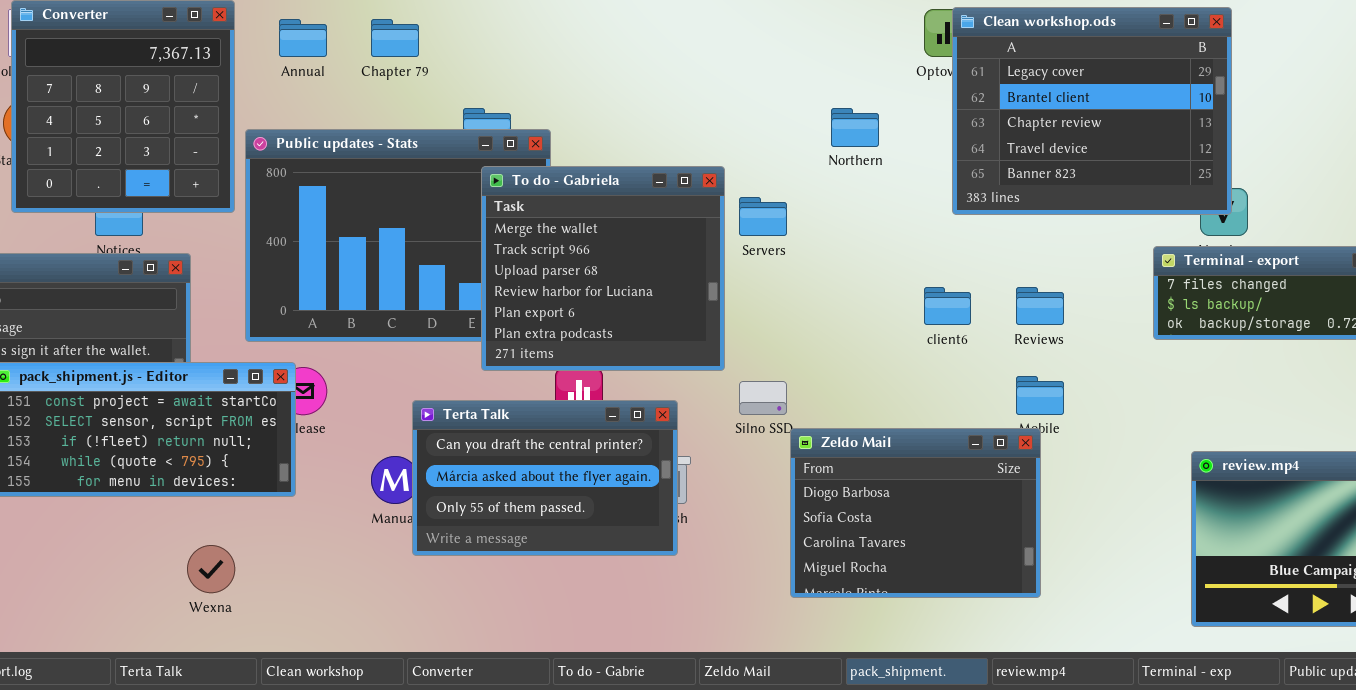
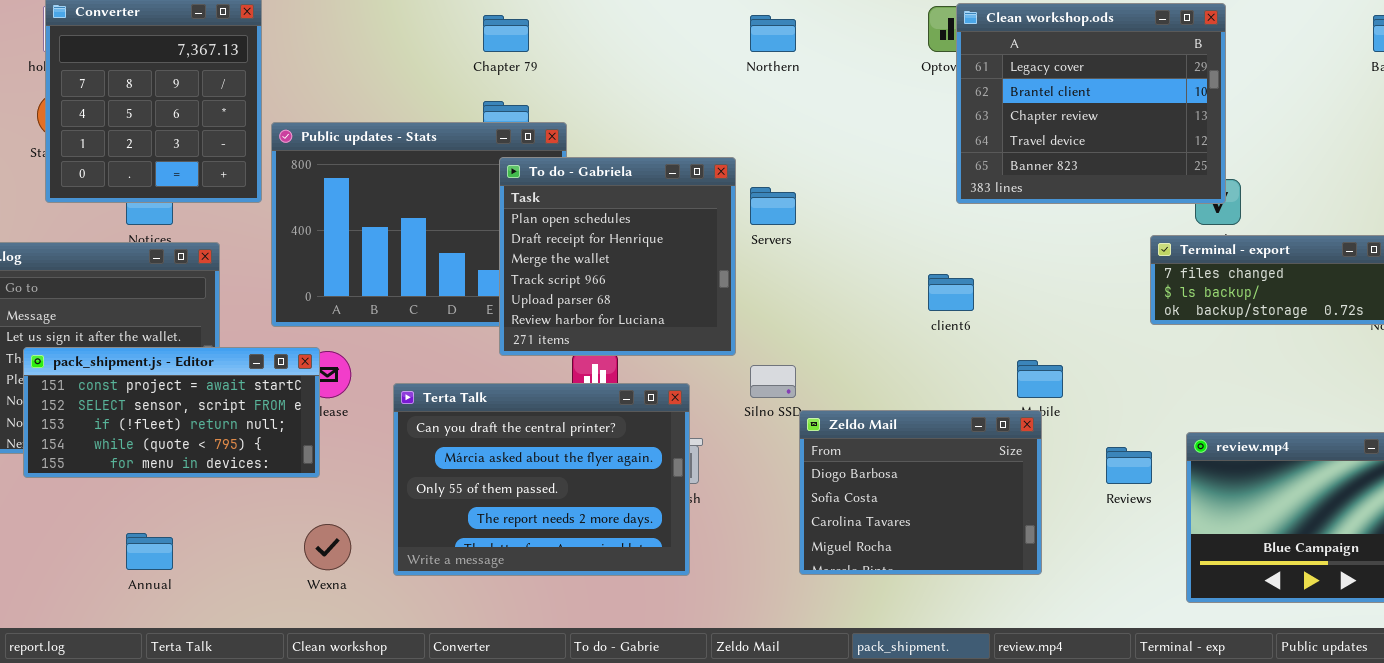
Annual: [279,19,327,57] -> [126,533,173,570], moved
Chapter 79: [371,19,419,57] -> [483,15,529,52], moved
Northern: [831,108,879,147] -> [750,15,796,52], moved
To do - Gabriela: [481,166,725,371] -> [499,157,736,356], scrolled up 2 rows
Reviews: [1016,287,1064,325] -> [1106,447,1152,484], moved
Terta Talk: [412,400,678,556] -> [393,383,690,576], resized
Wexna: [187,545,235,593] -> [304,524,351,570], moved

